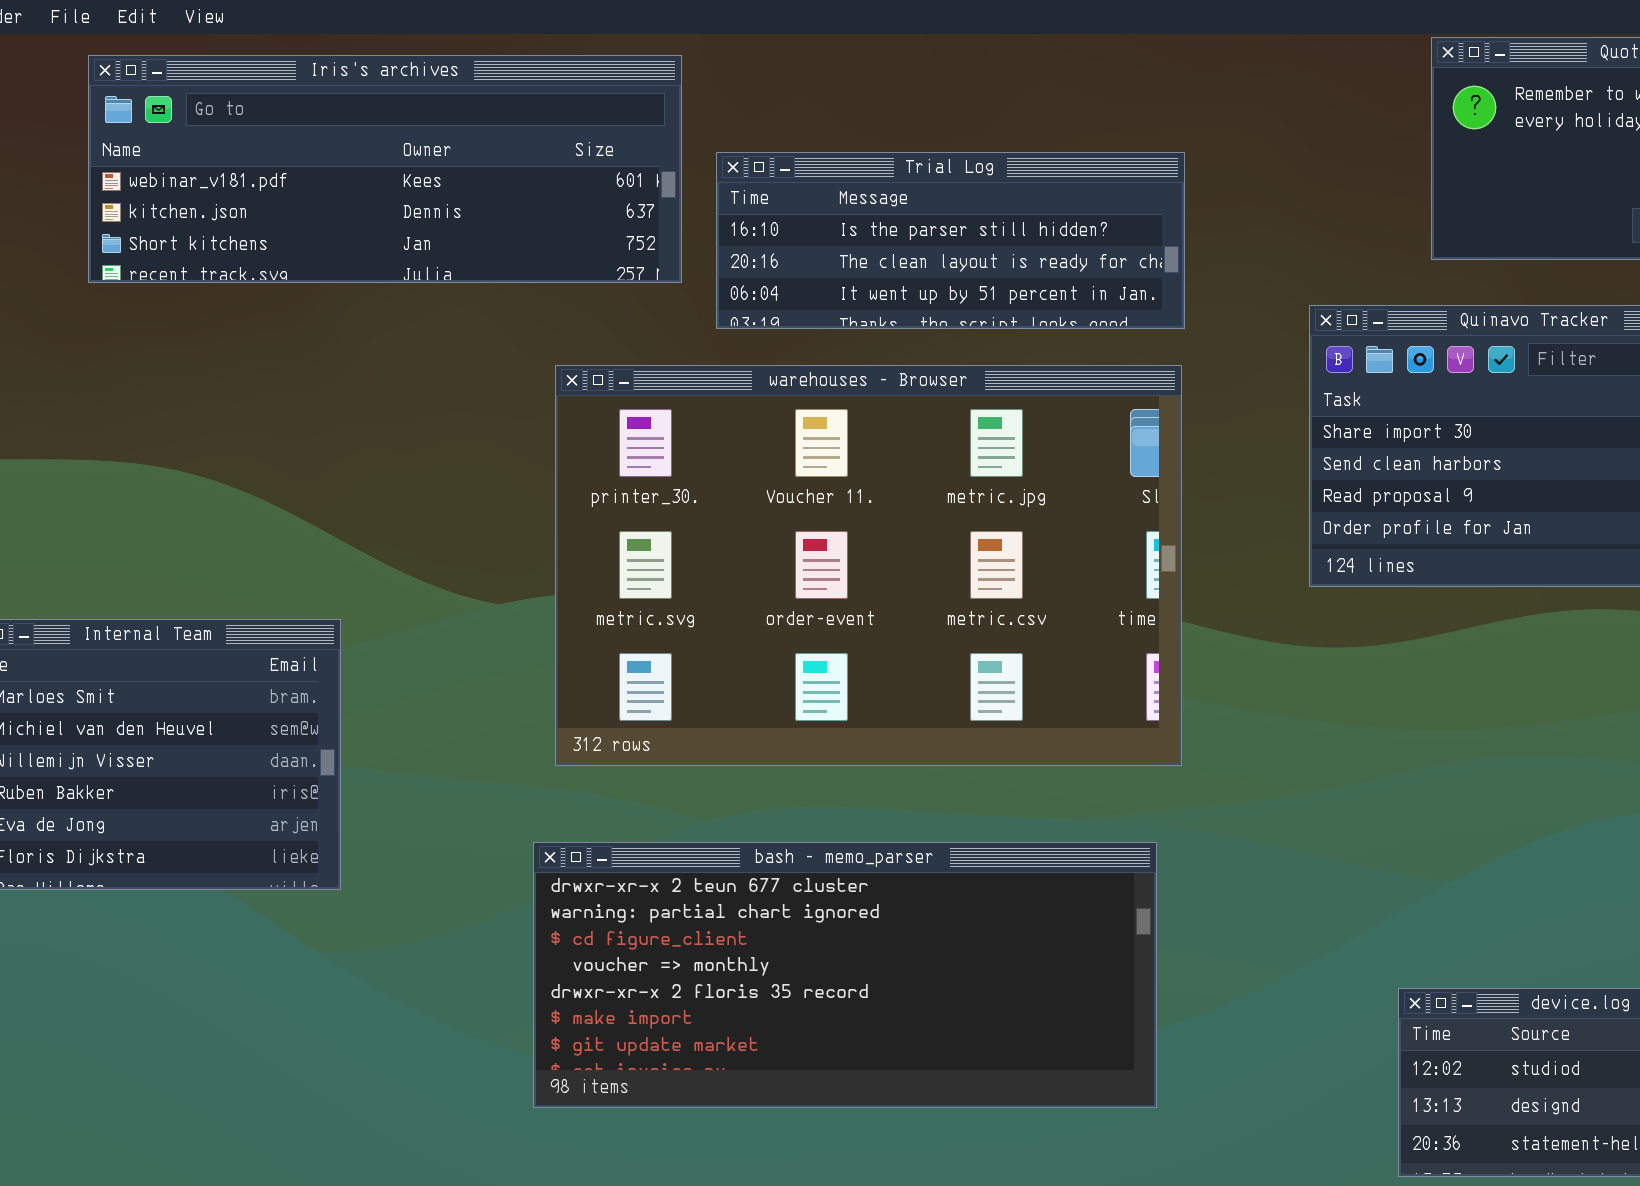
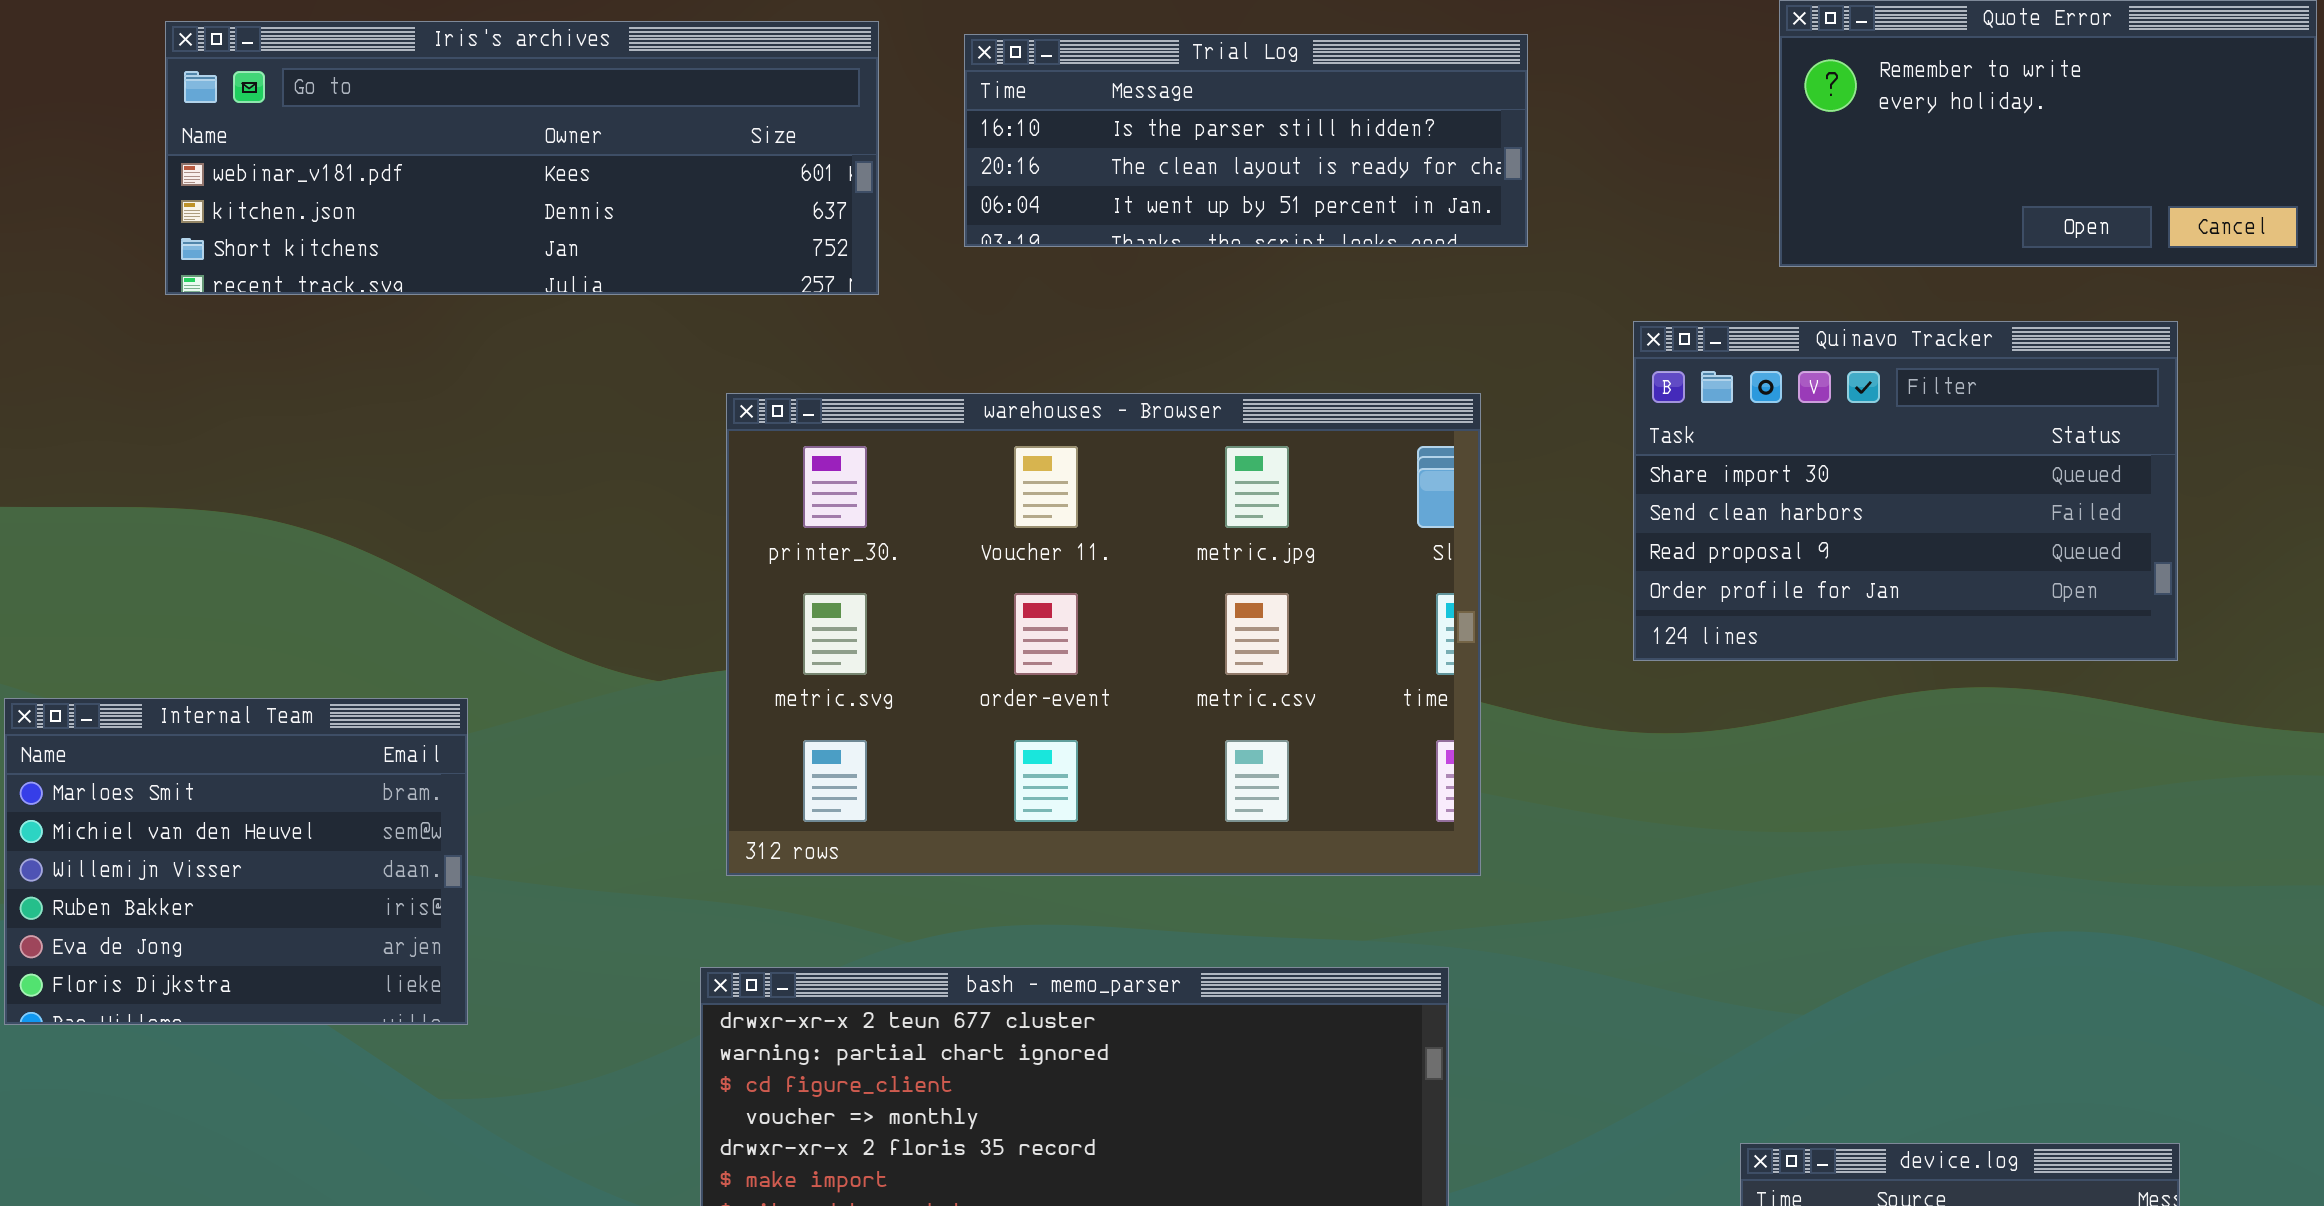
Trial Log: [716,152,1185,329] -> [964,34,1528,247], moved

